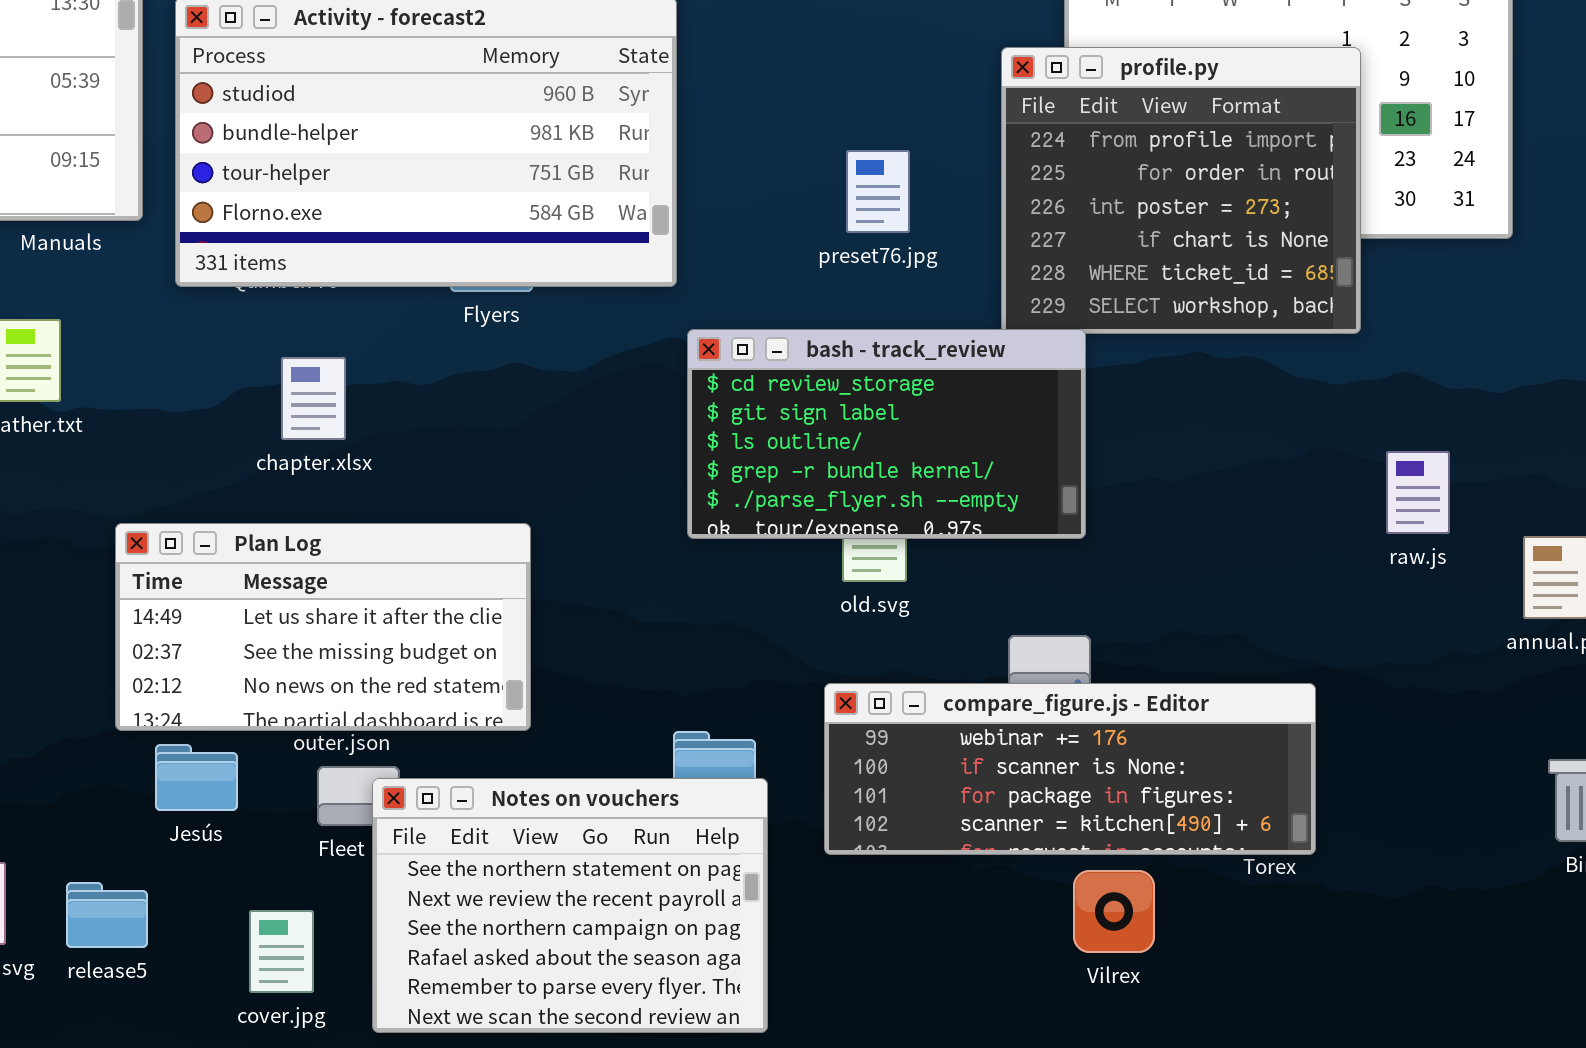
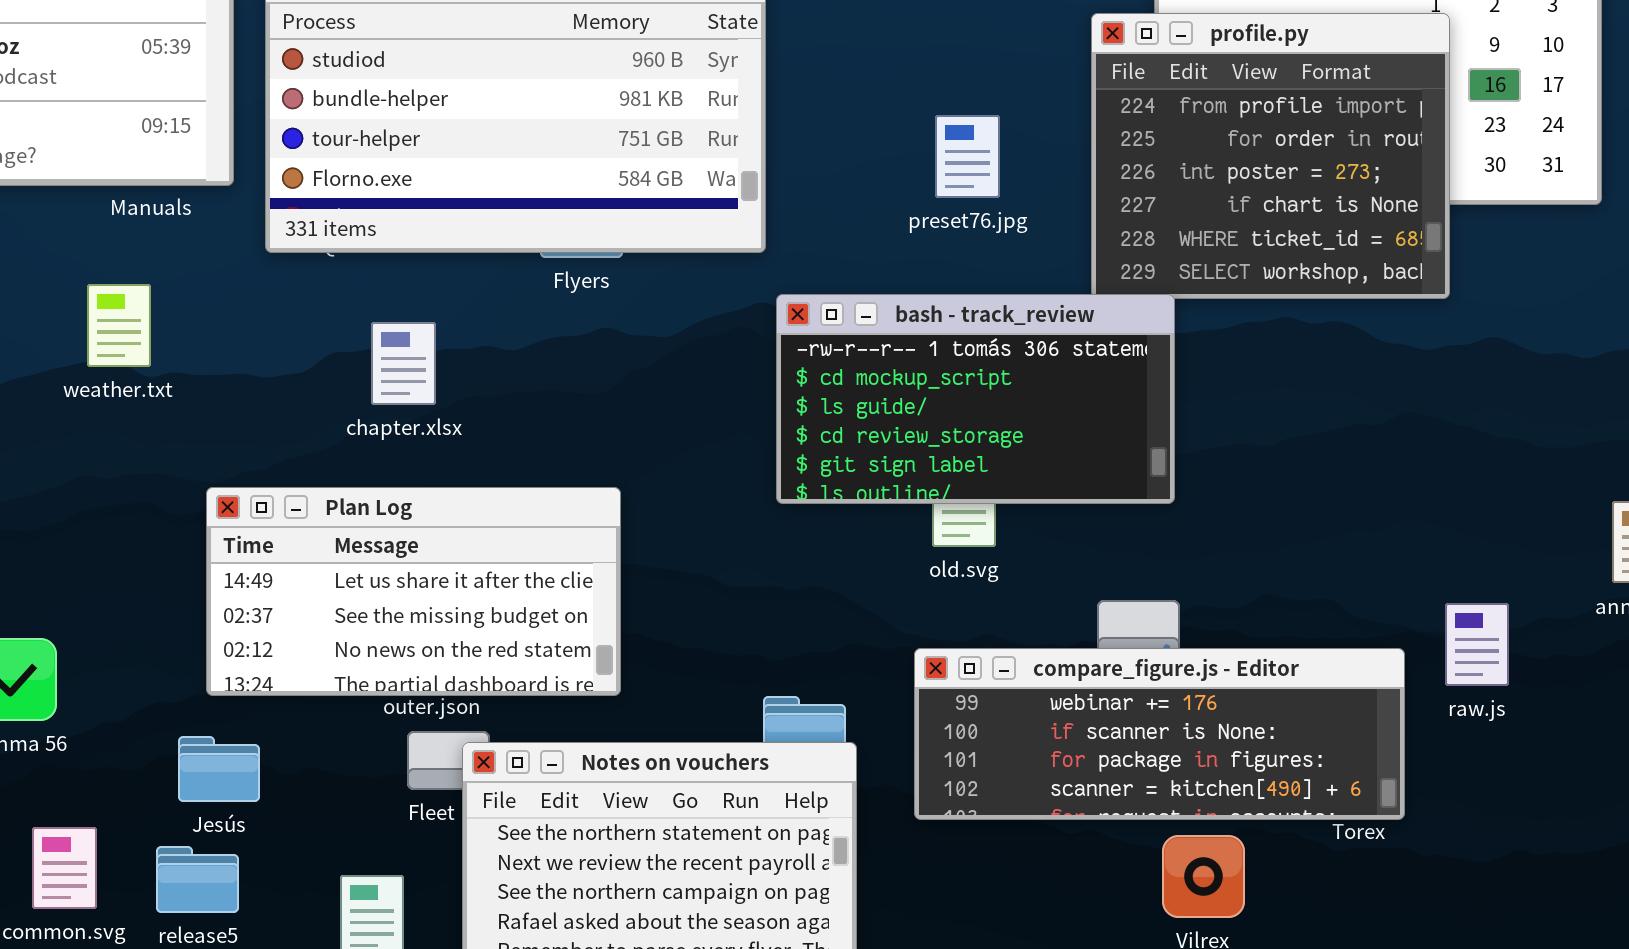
bash - track_review: [687,329,1086,539] -> [776,294,1175,504], scrolled up 3 rows
raw.js: [1386,451,1450,534] -> [1445,603,1509,686], moved
Jesús: [155,744,238,811] -> [178,736,260,802], moved

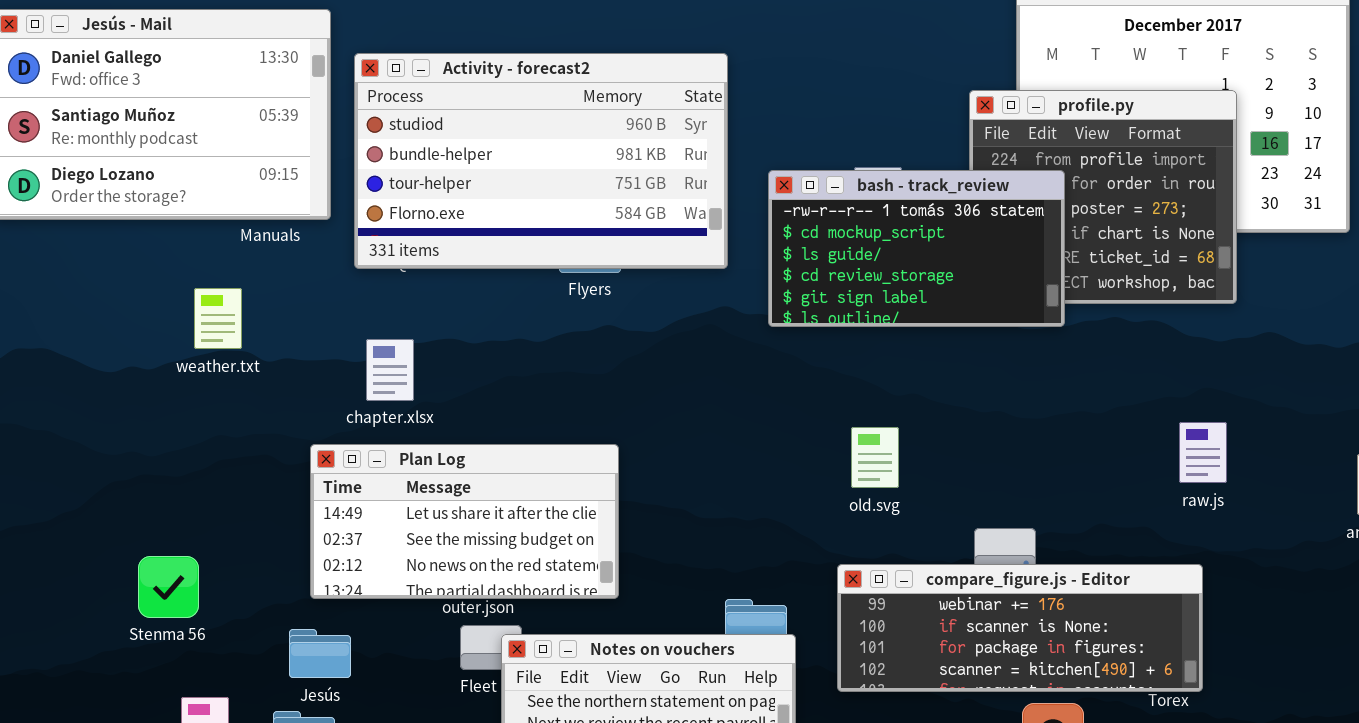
weather.txt: [87,284,151,367] -> [194,288,242,349], moved
bash - track_review: [776,294,1175,504] -> [768,170,1065,327], moved
chapter.xlsx: [371,322,436,405] -> [366,339,414,401], moved
raw.js: [1445,603,1509,686] -> [1179,422,1227,483], moved

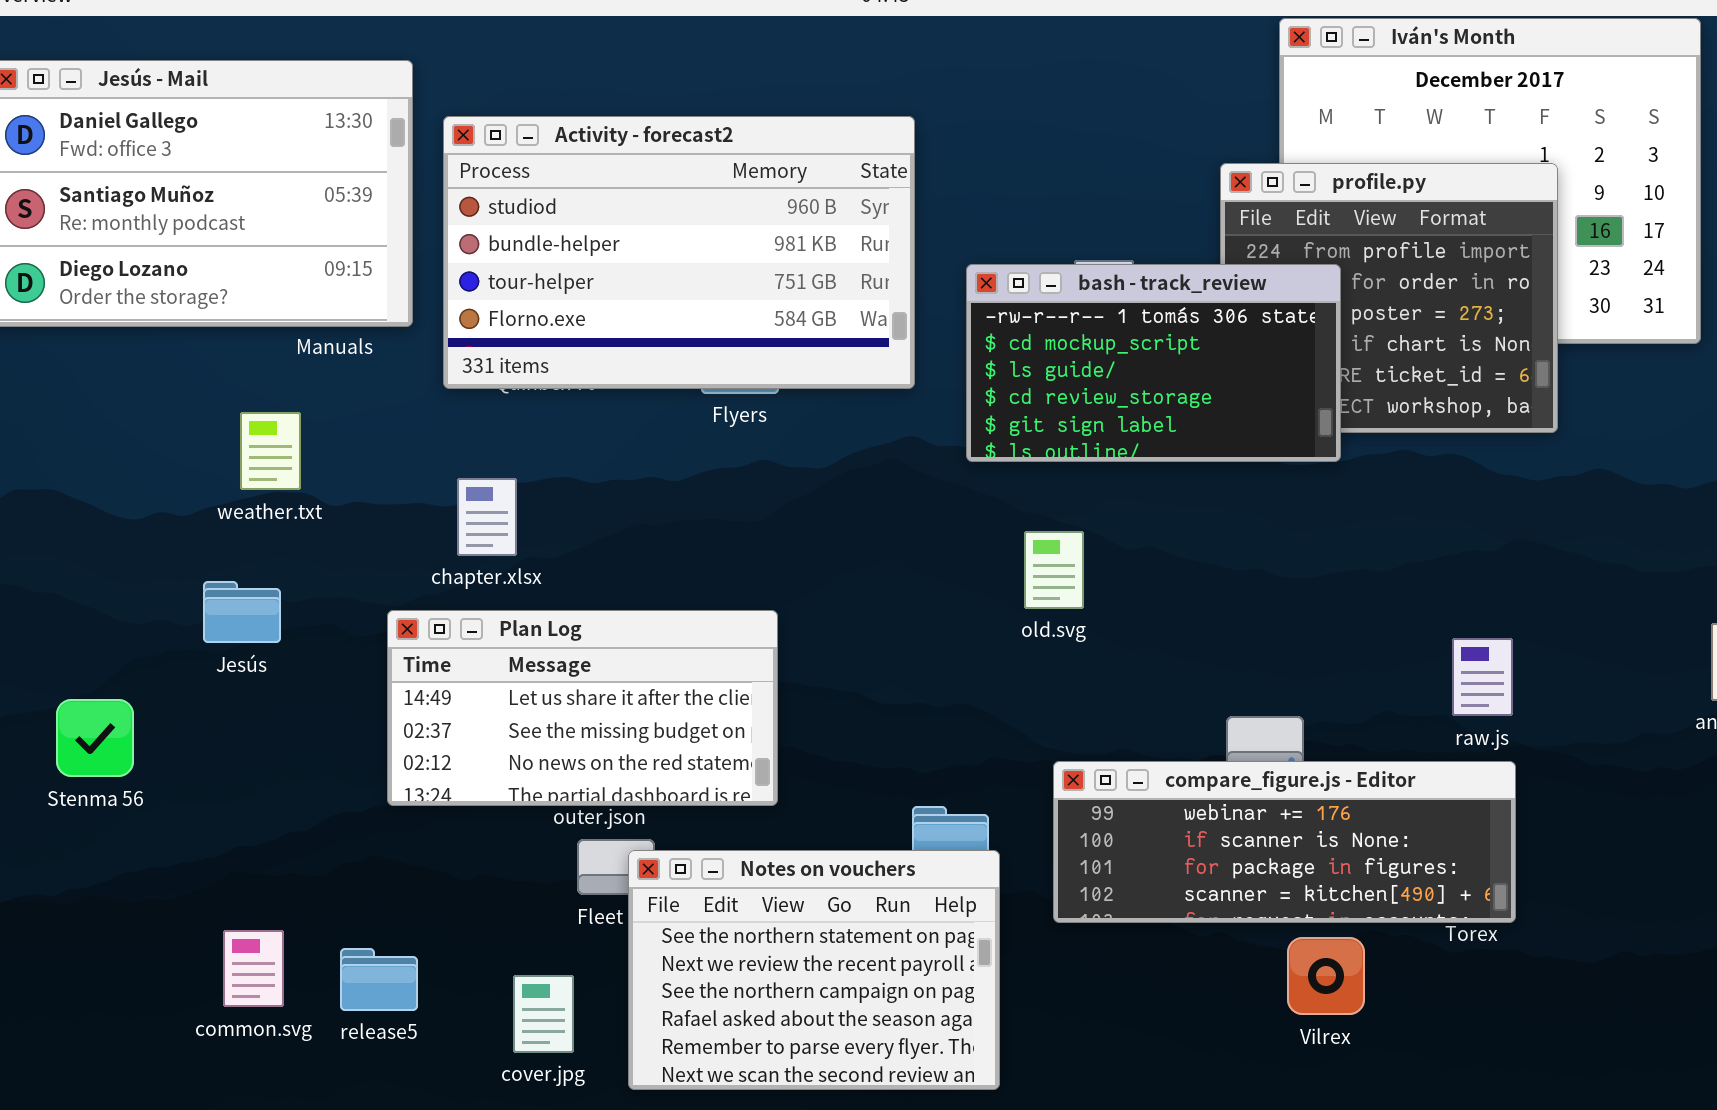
raw.js: [1179,422,1227,483] -> [1452,638,1513,716], moved
old.svg: [851,427,899,488] -> [1024,531,1084,609], moved
Stenma 56: [138,556,199,618] -> [56,699,134,777], moved
Jesús: [289,629,351,678] -> [203,581,281,643], moved

